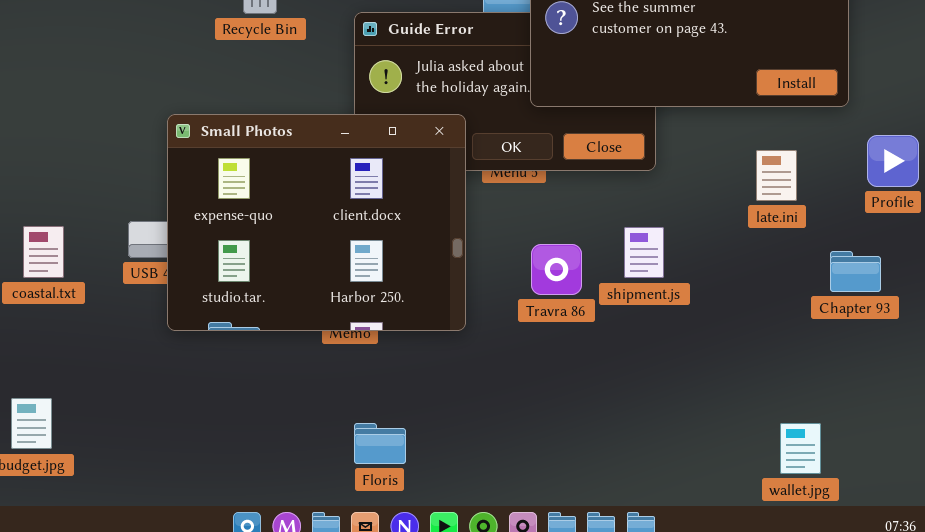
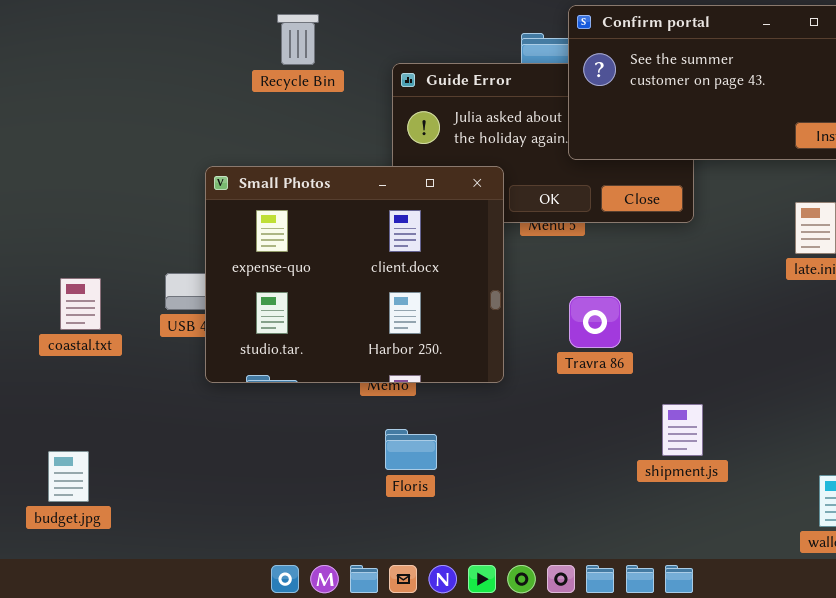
shipment.js: [624,227,664,278] -> [662,404,703,456], moved
Floris: [354,423,406,464] -> [385,429,437,470], moved

